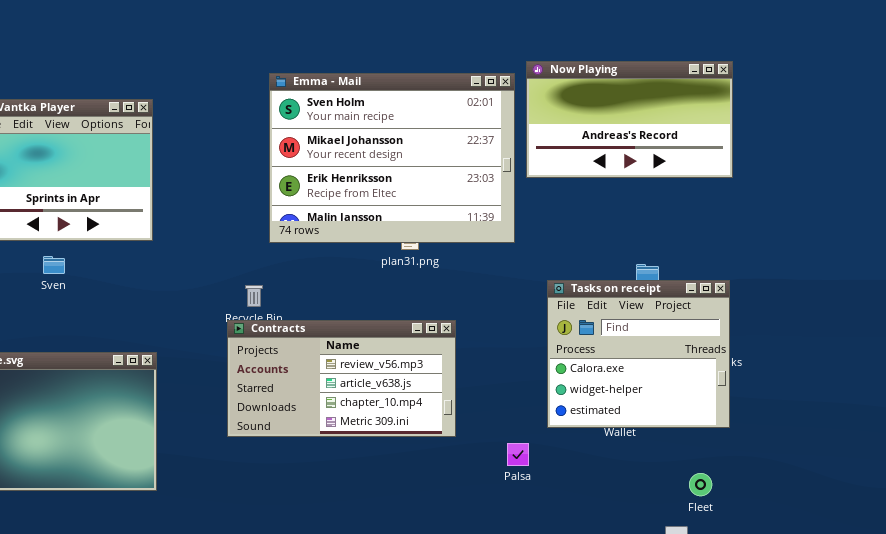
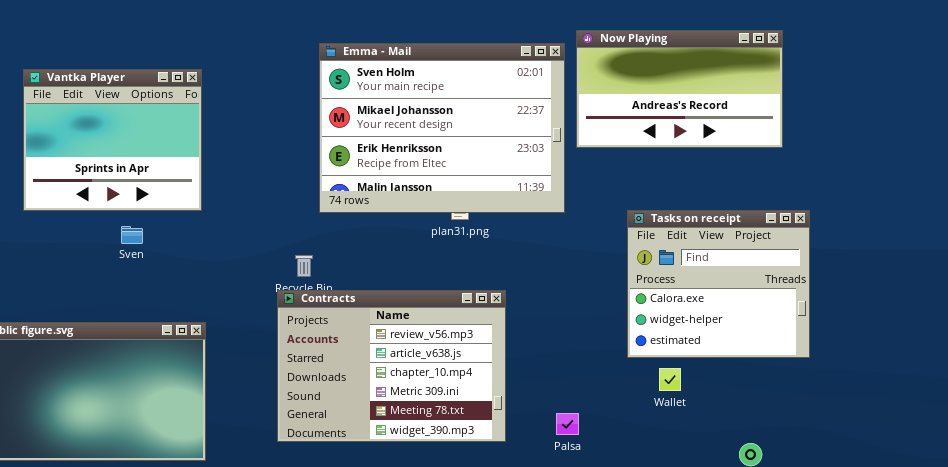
Sven: [43,256,65,274] -> [121,226,143,244], moved
Tasks on receipt: [547,280,730,428] -> [627,210,810,358], moved
Contracts: [227,320,456,437] -> [277,290,506,442], resized

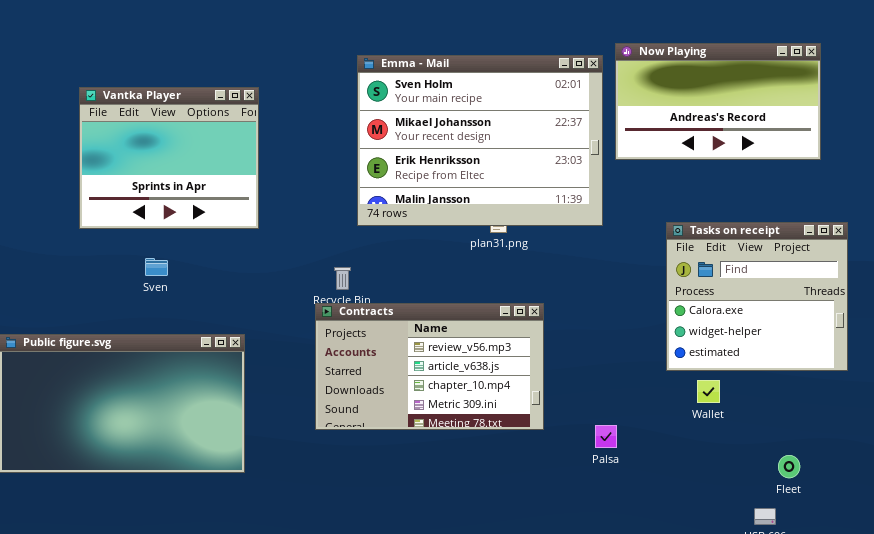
Vantka Player: [23,69,202,211] -> [79,87,259,229], moved
Sven: [121,226,143,244] -> [145,258,168,276], moved
Contracts: [277,290,506,442] -> [315,303,544,430], resized

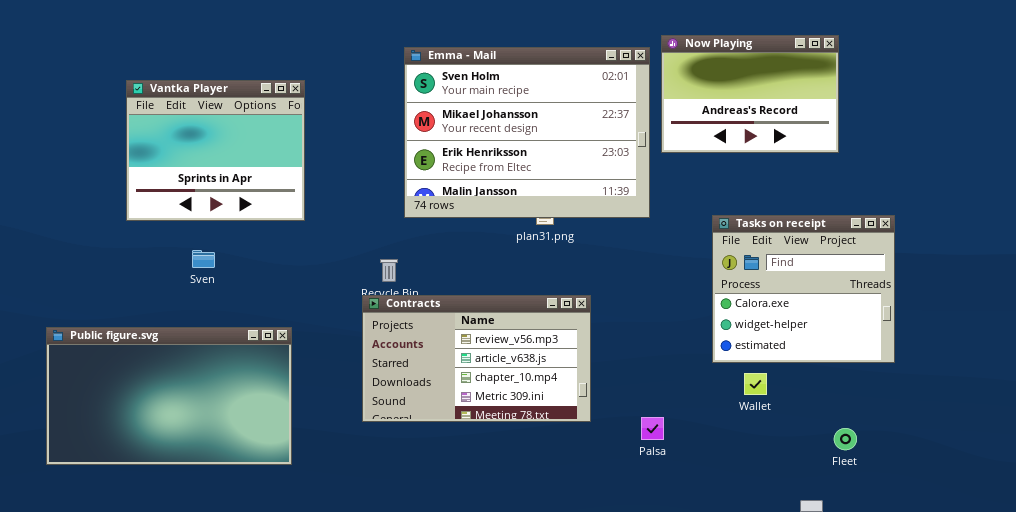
Now Playing: [615,43,821,160] -> [661,35,839,153], resized
Fleet: [778,455,800,478] -> [834,428,857,450], moved

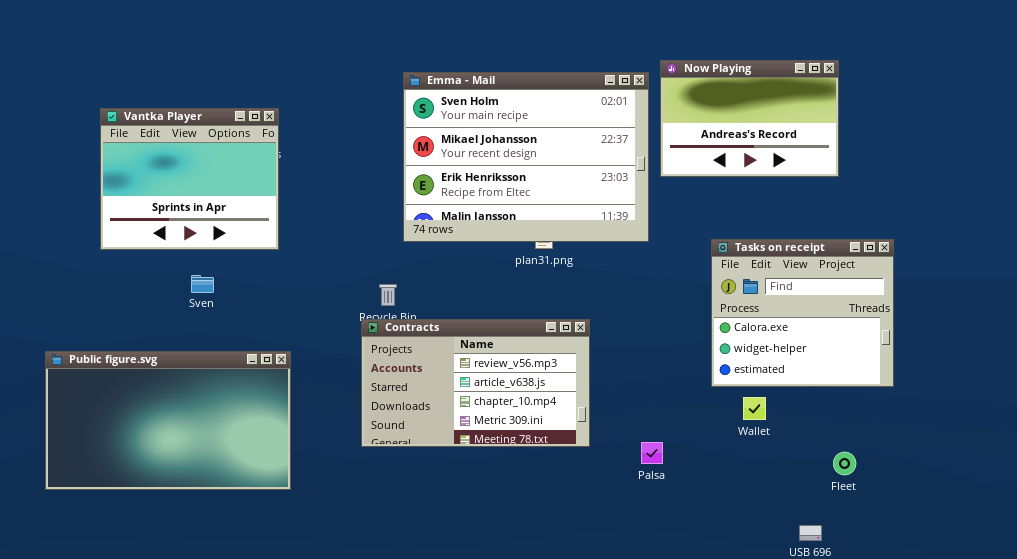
Vantka Player: [126,80,305,221] -> [100,108,279,250], moved

